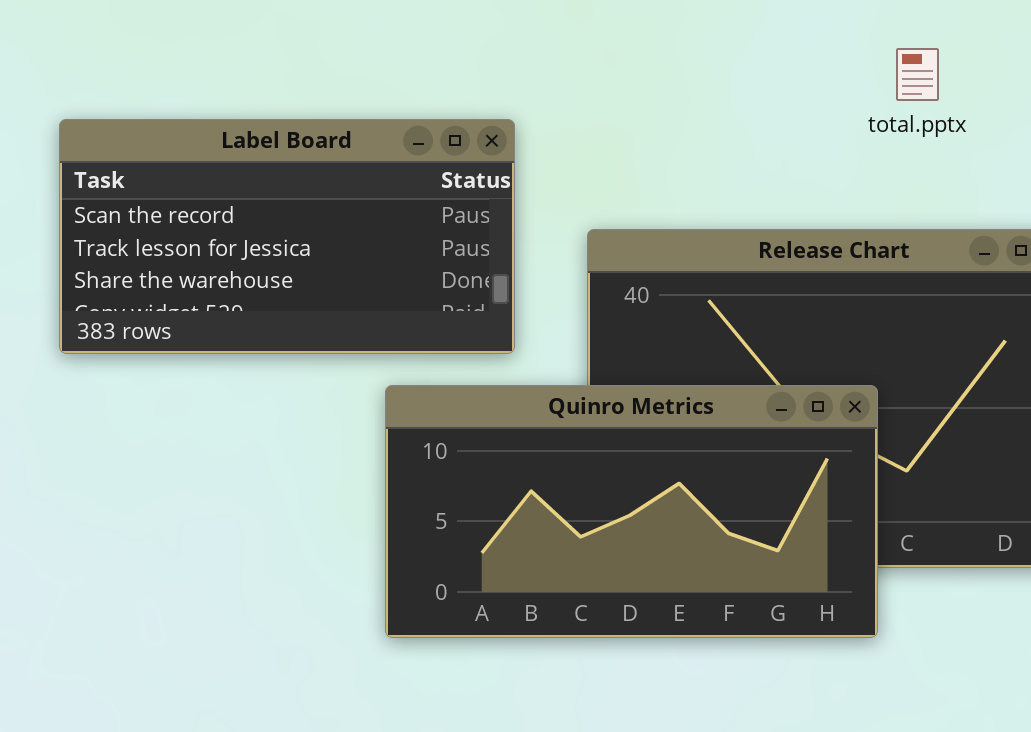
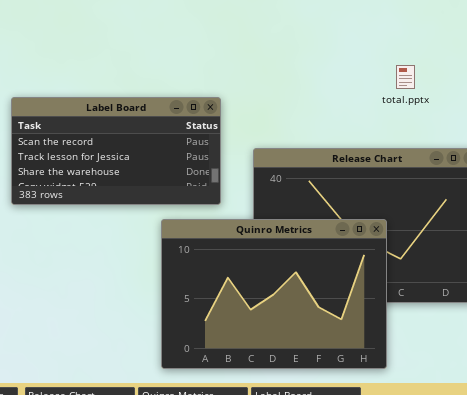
Quinro Metrics: [385,385,878,638] -> [161,219,387,369], resized

